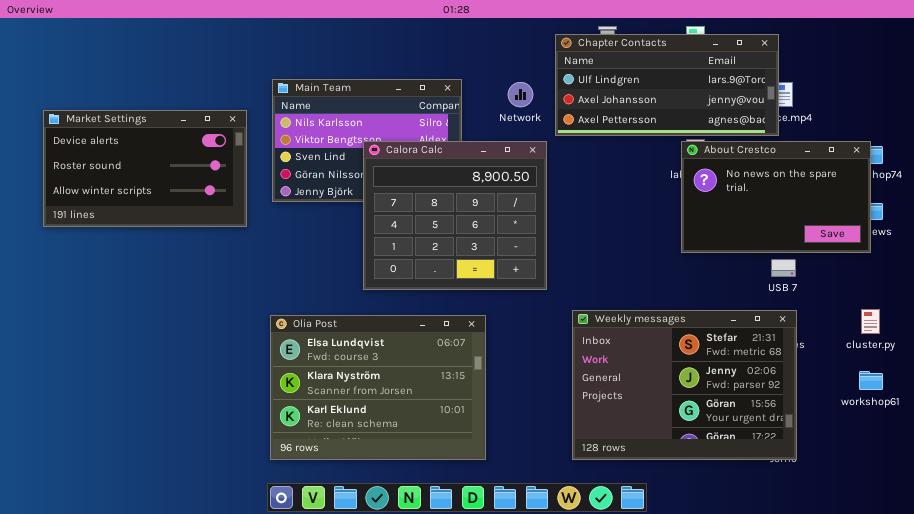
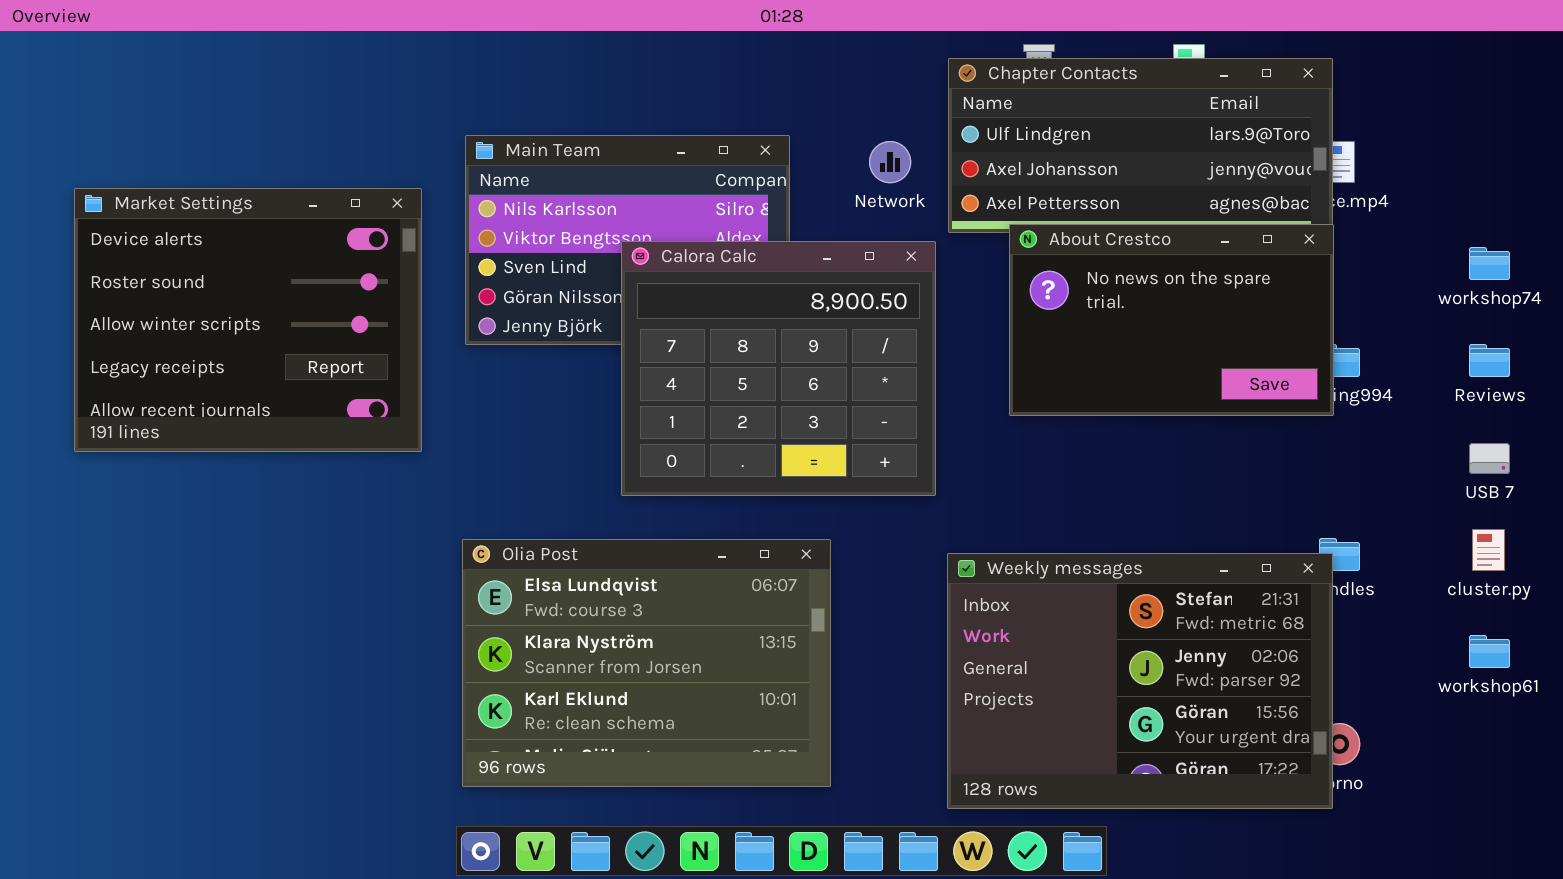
Market Settings: [43,110,247,227] -> [74,188,422,452], resized
About Crestco: [681,141,871,253] -> [1009,224,1334,416], moved
USB 7: [771,259,796,277] -> [1469,443,1510,474], moved
Weekly messages: [572,310,797,460] -> [947,553,1333,809], moved

